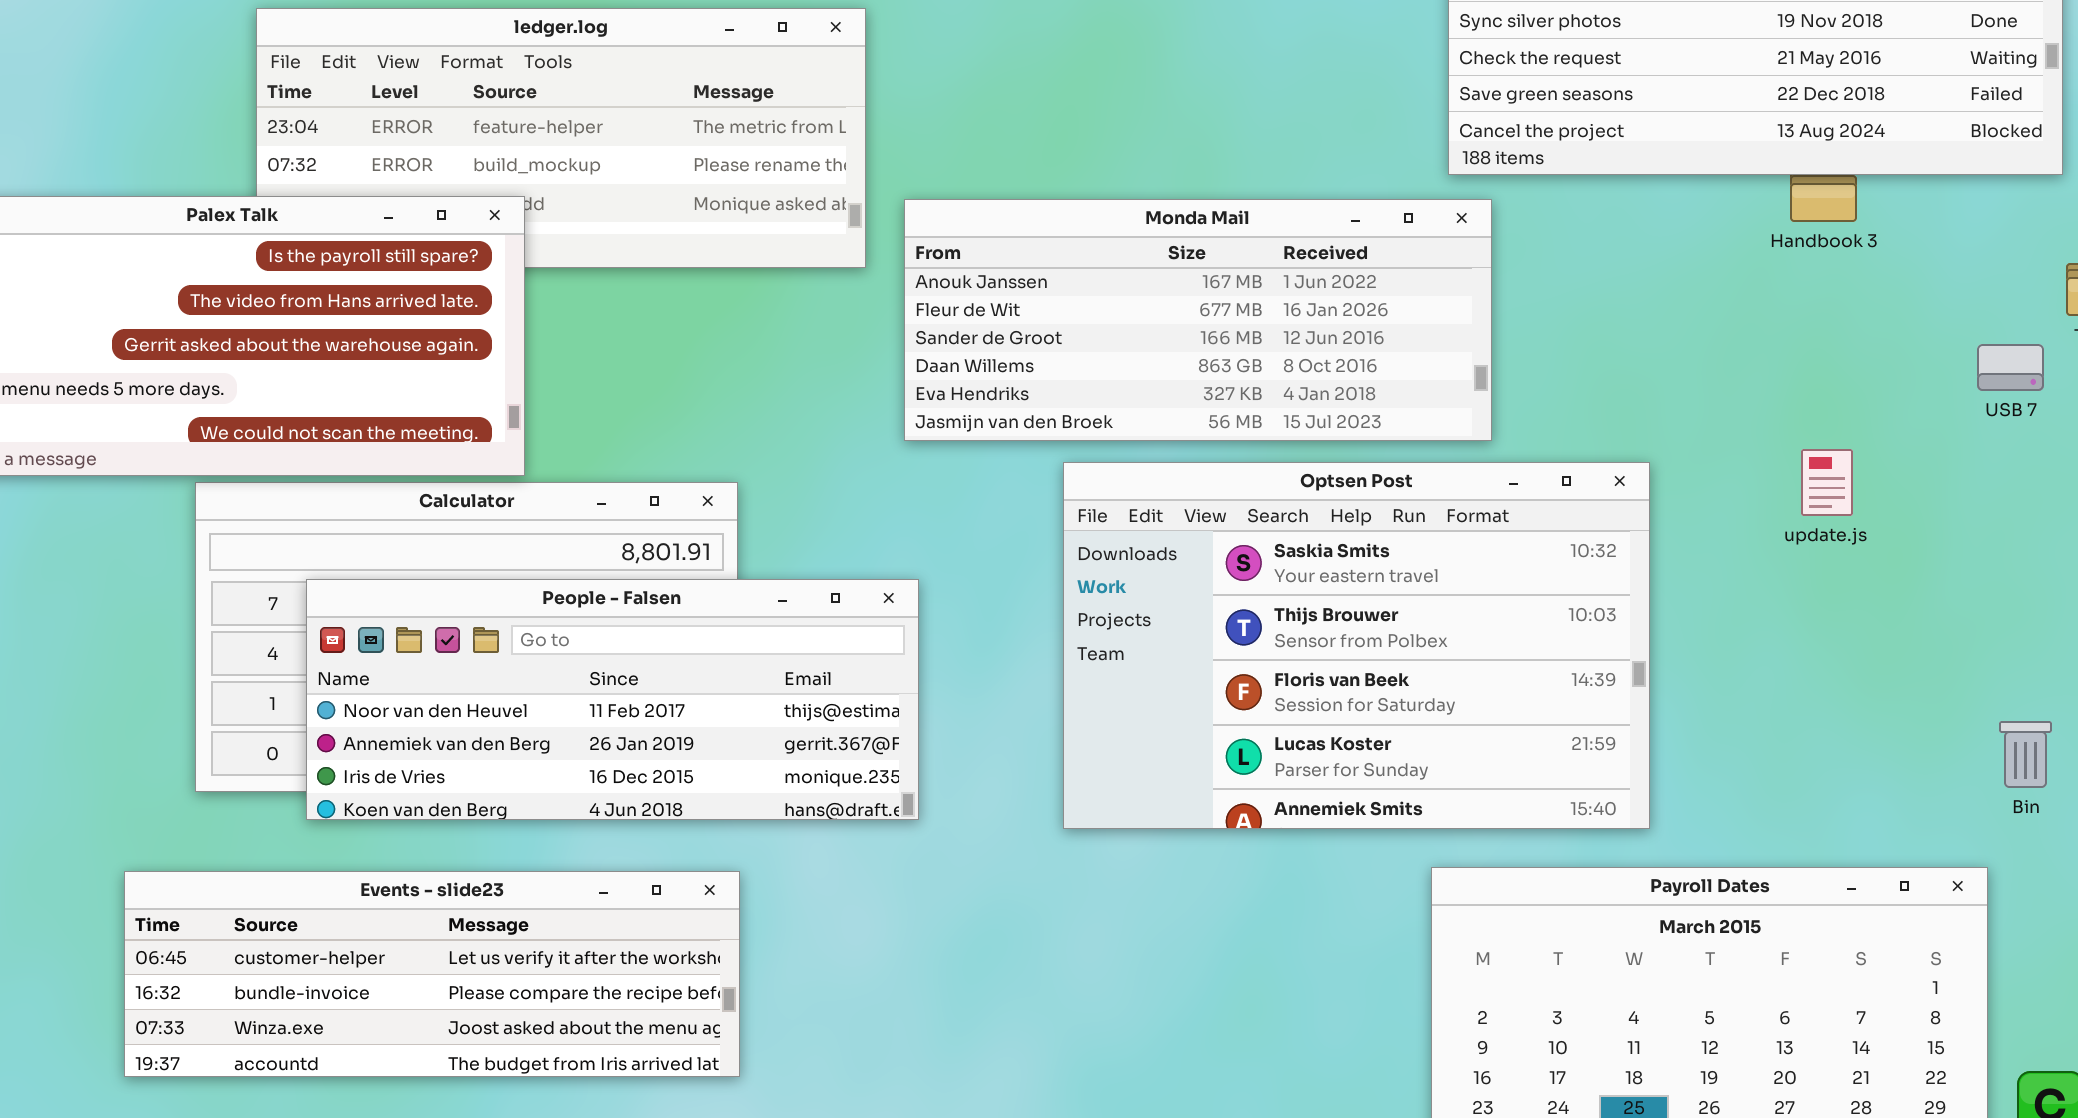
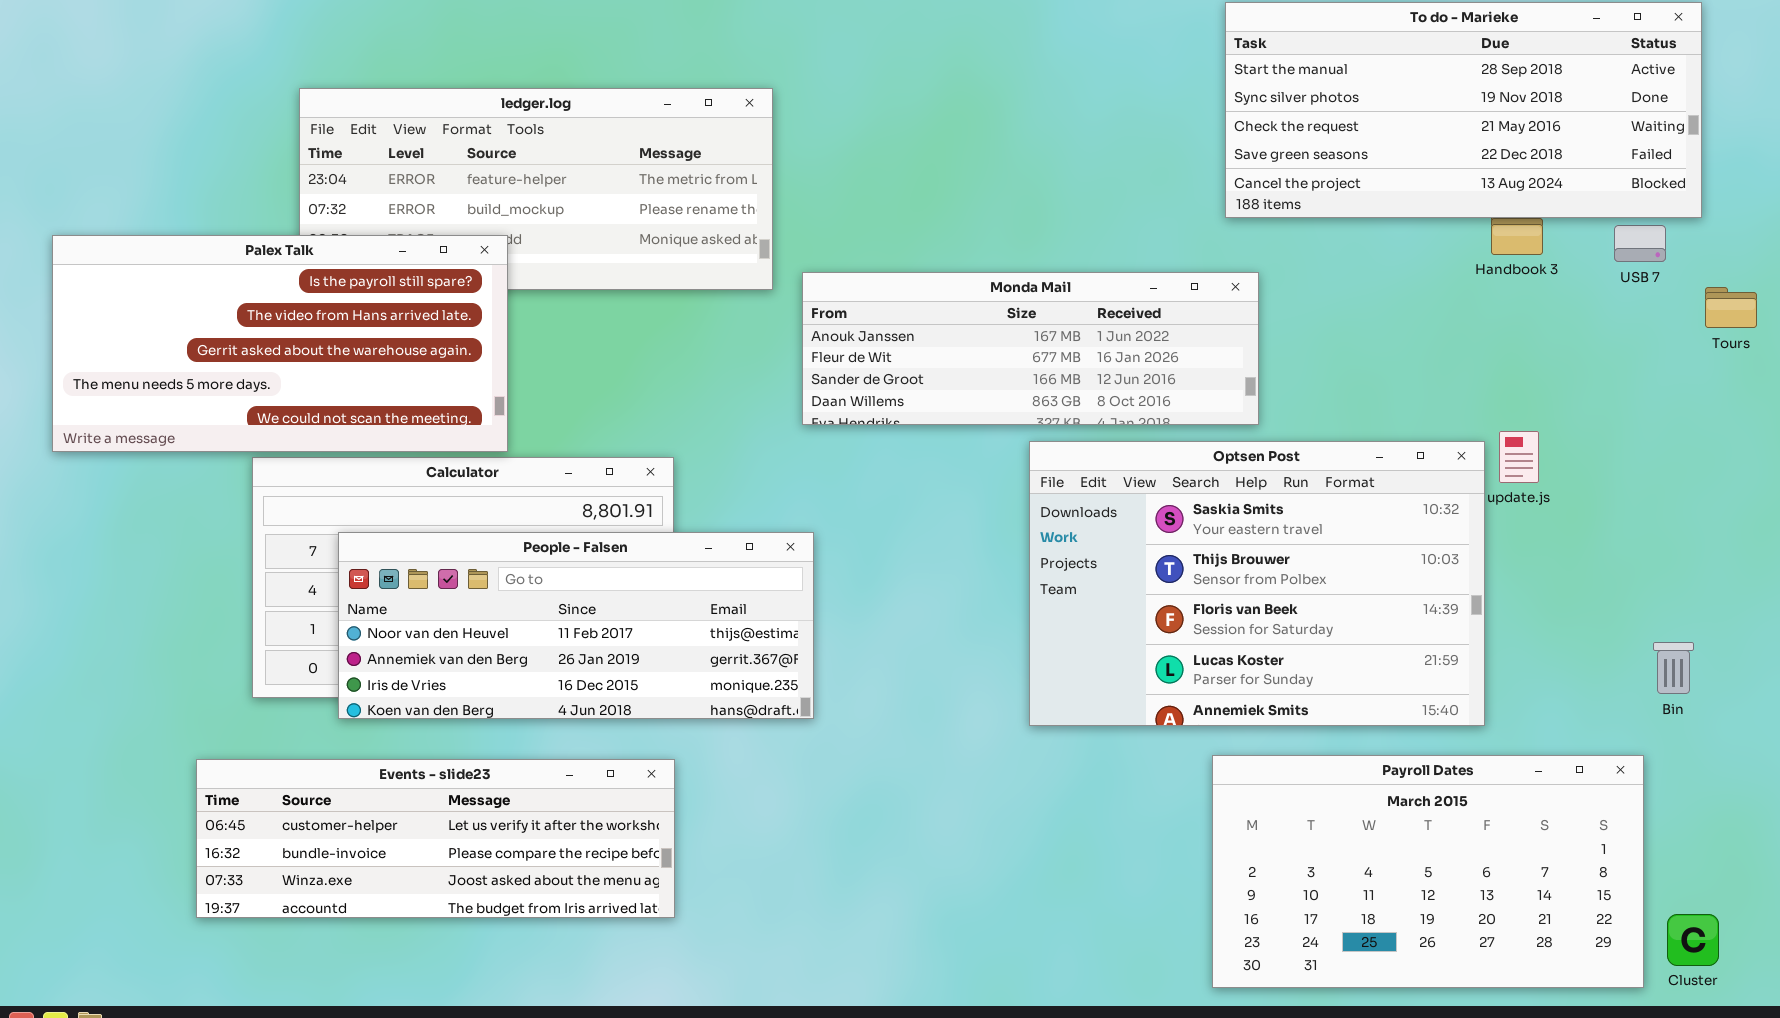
Monda Mail: [904,199,1492,441] -> [802,272,1259,425], resized
USB 7: [1977,344,2044,391] -> [1614,225,1666,262], moved
Optsen Post: [1063,462,1650,829] -> [1029,441,1485,726], moved

